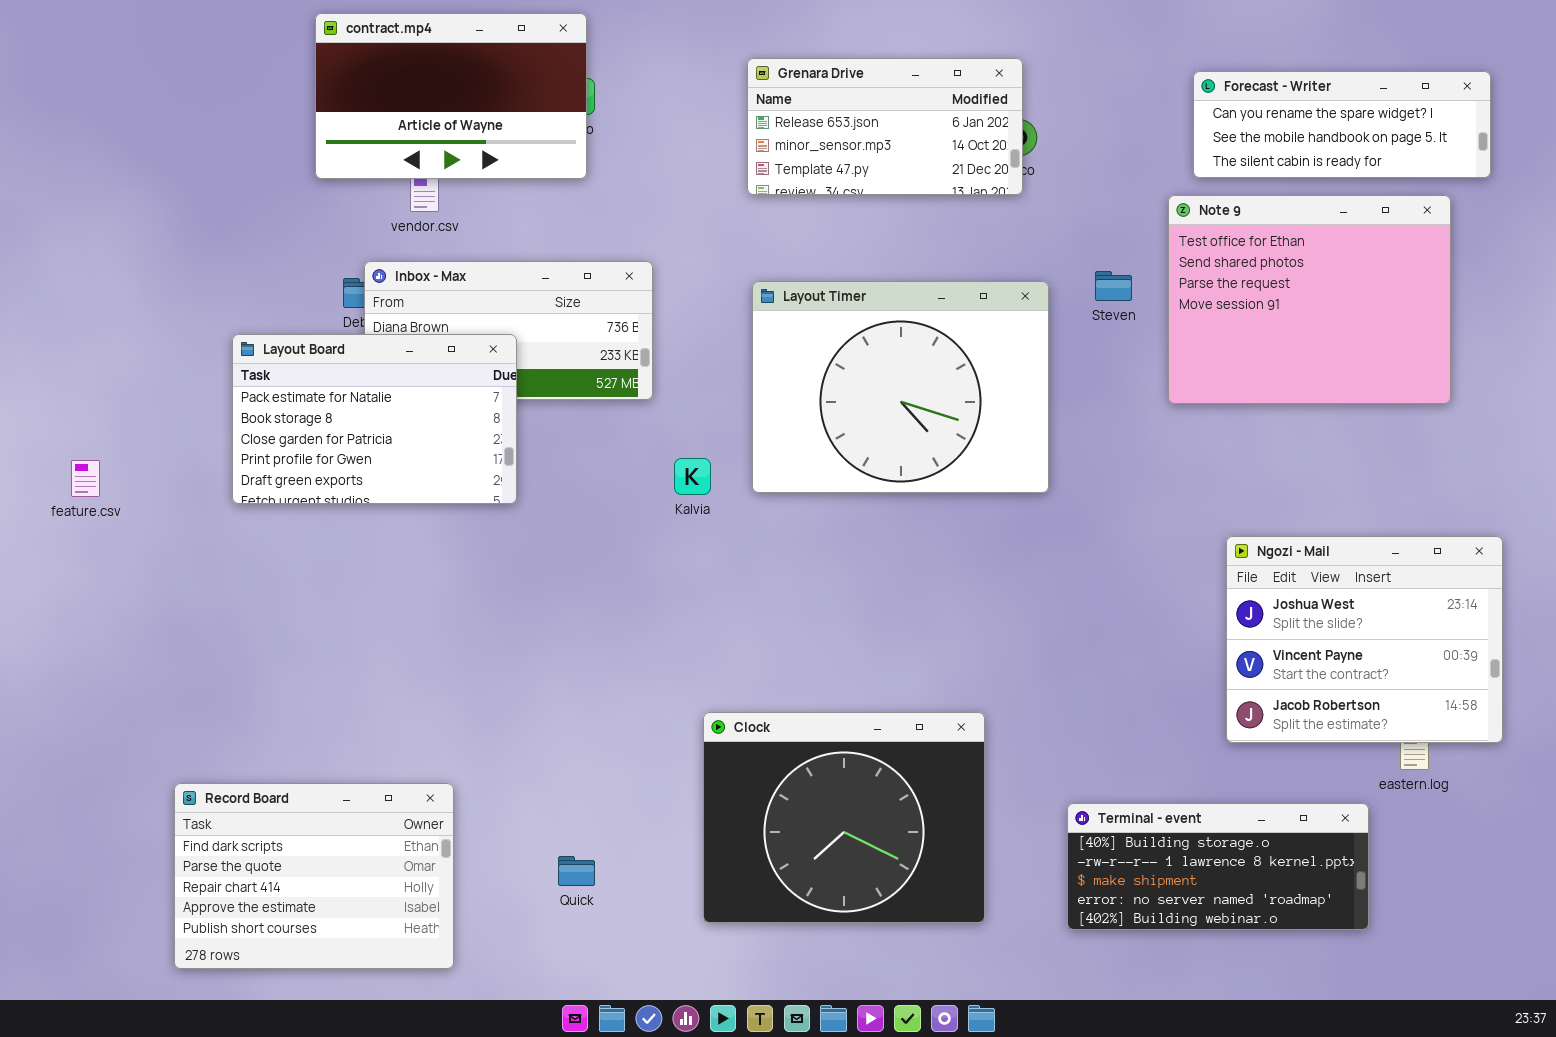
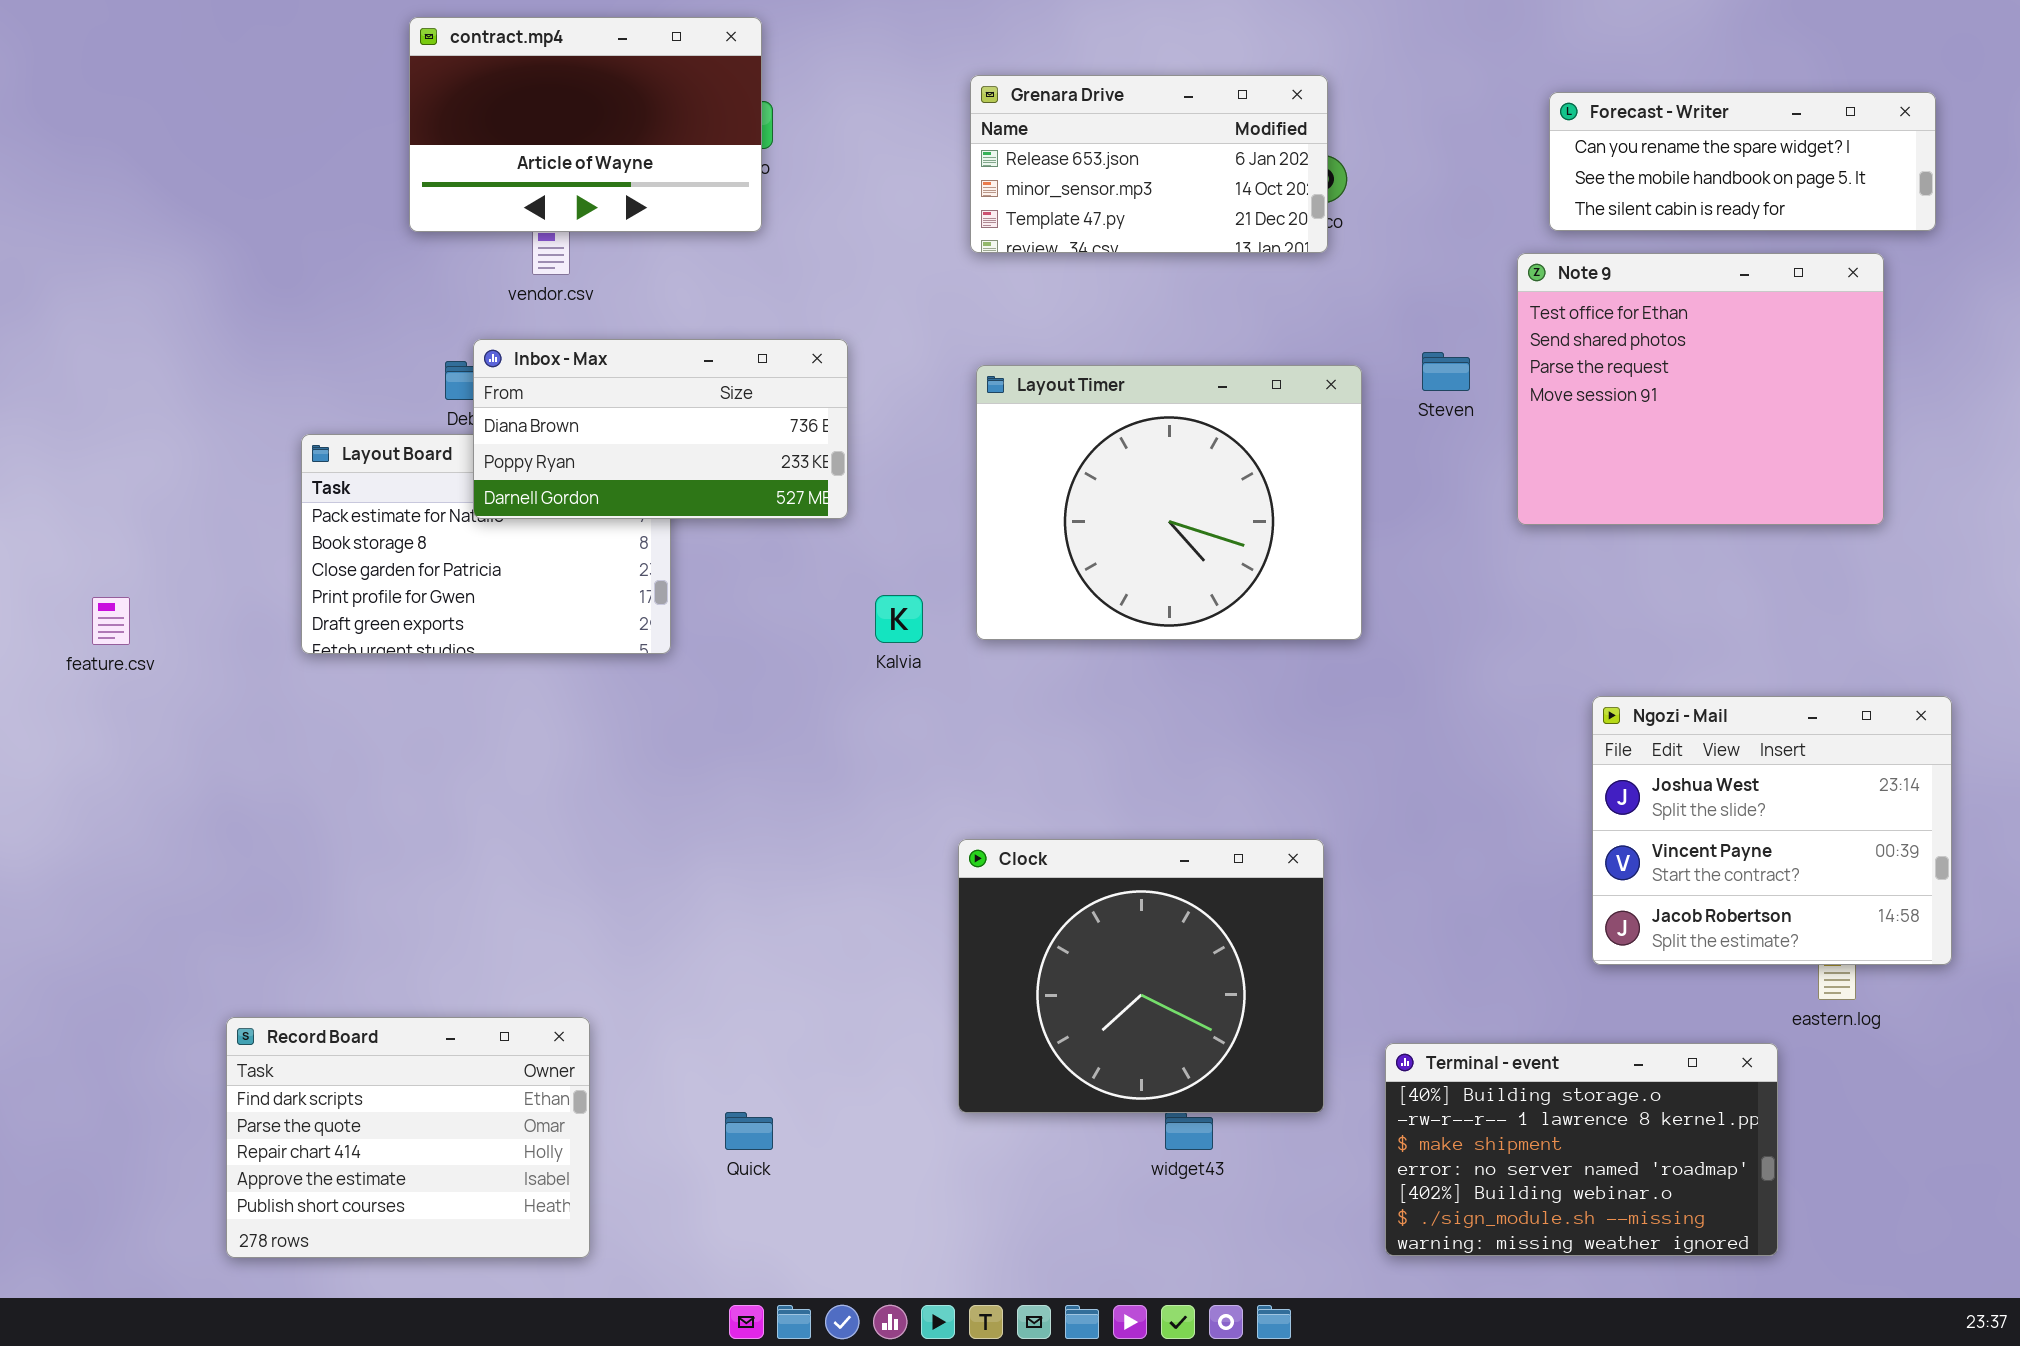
Inbox - Max: [364,261,653,400] -> [473,339,848,519], raised
Clock: [703,712,985,923] -> [958,839,1324,1113], moved
Terminal - event: [1067,803,1369,930] -> [1385,1043,1778,1256], resized

